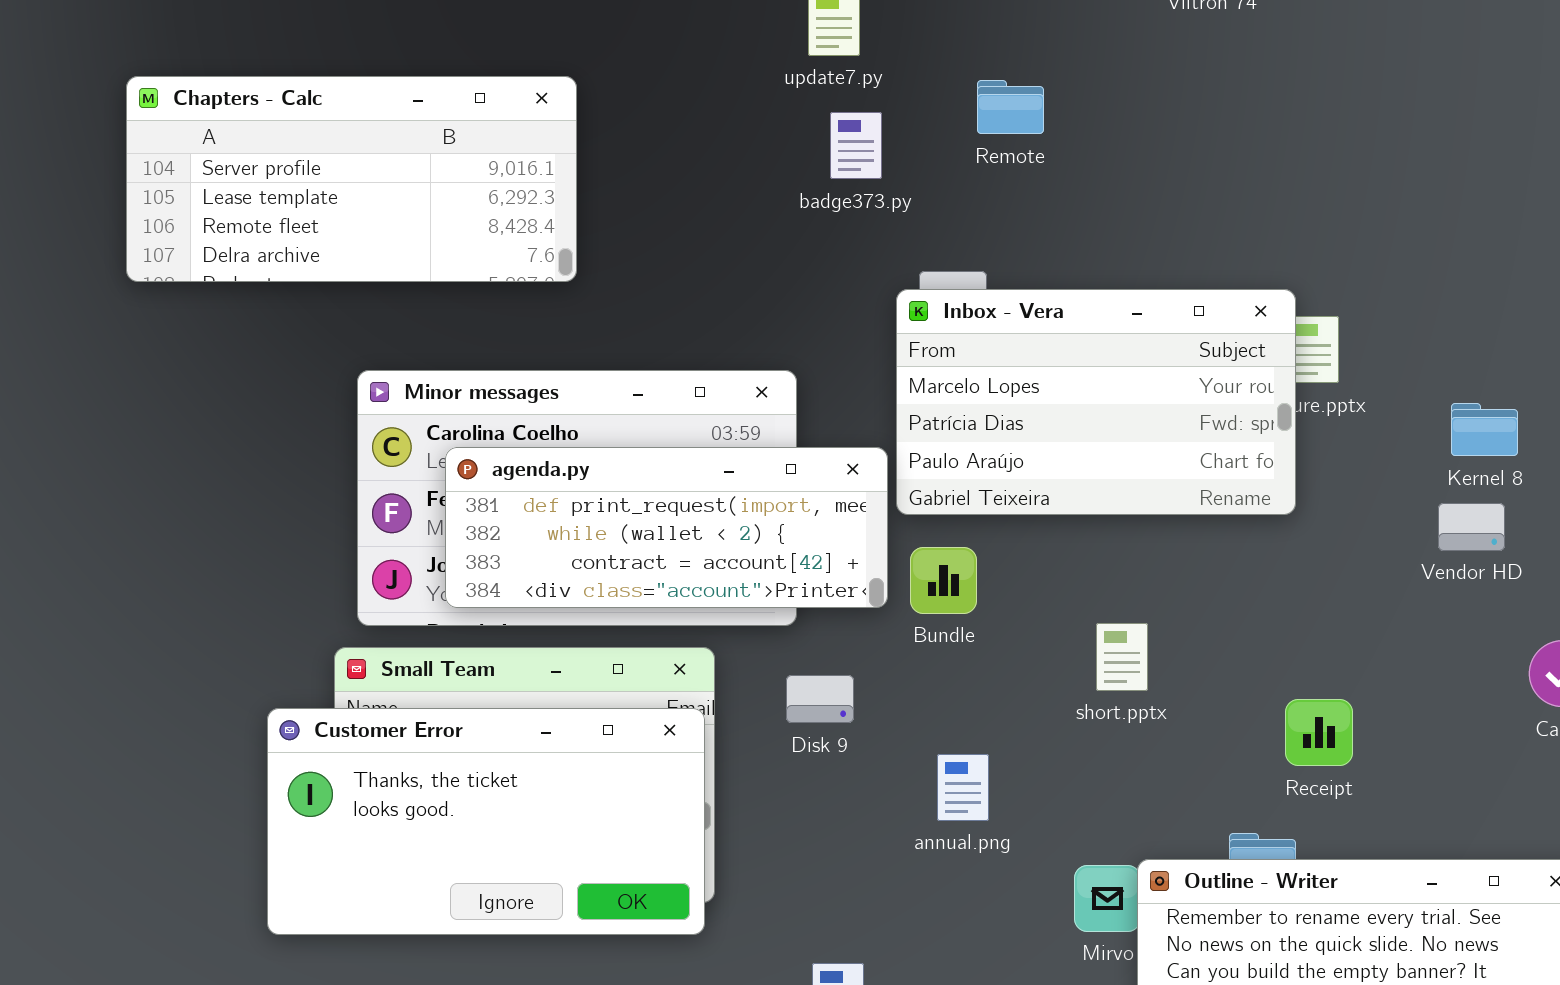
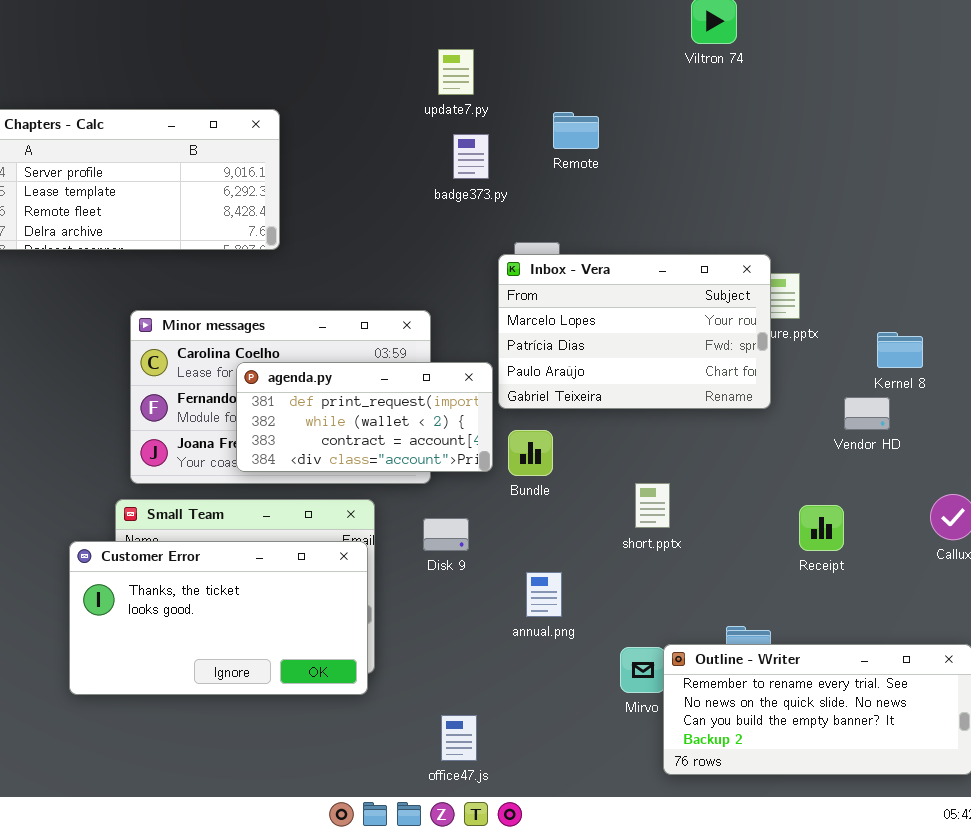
agenda.py: [445,447,888,608] -> [236,362,493,472], resized
Vendor HD: [1438,503,1505,551] -> [844,397,890,430], moved
Receipt: [1285,699,1353,766] -> [799,505,844,551], moved

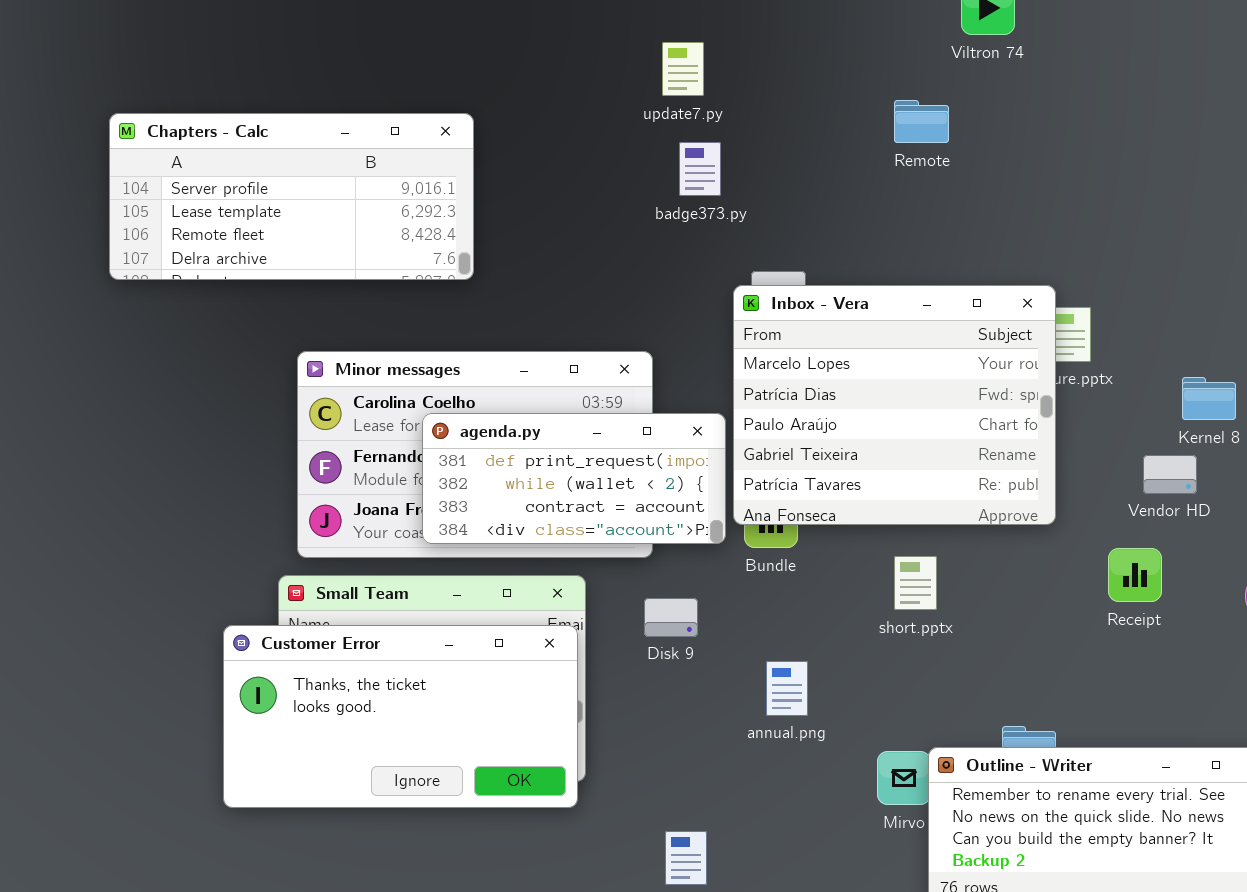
Remote: [553,112,599,149] -> [894,100,949,143], moved
Inbox - Vera: [498,254,771,409] -> [733,285,1056,525], resized
Receipt: [799,505,844,551] -> [1108,548,1162,602], moved

